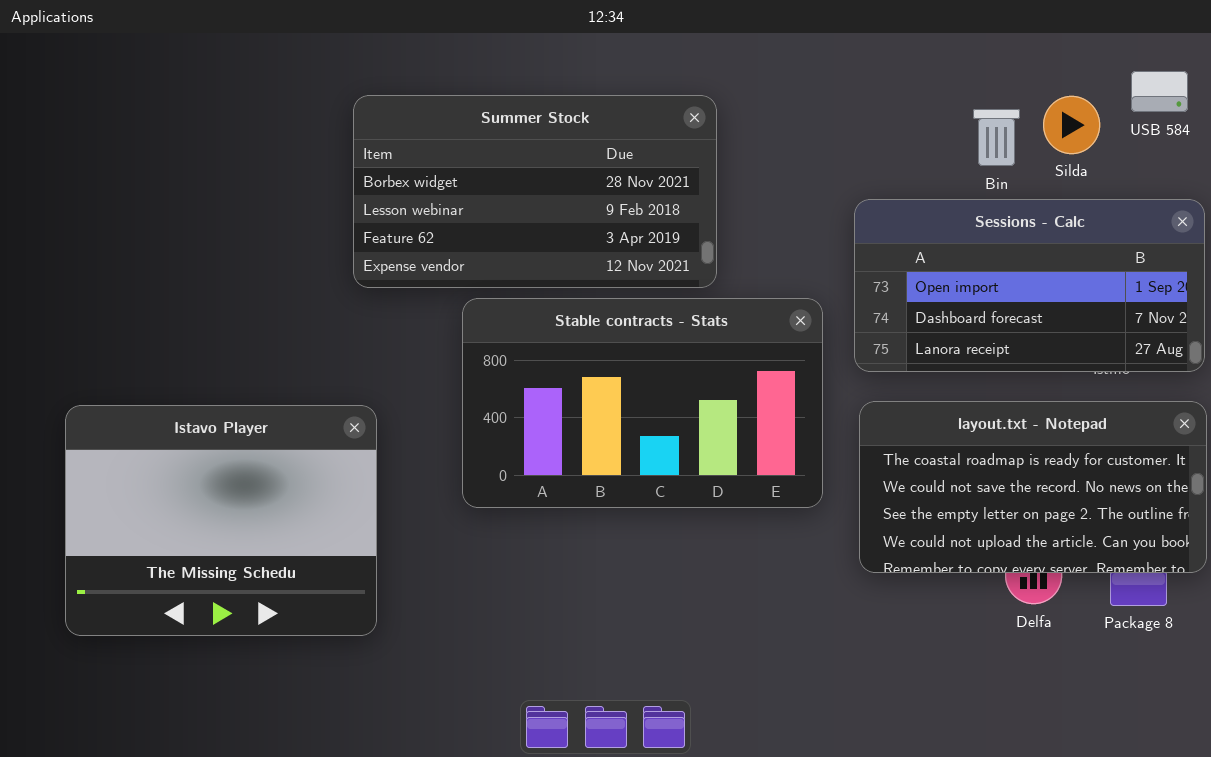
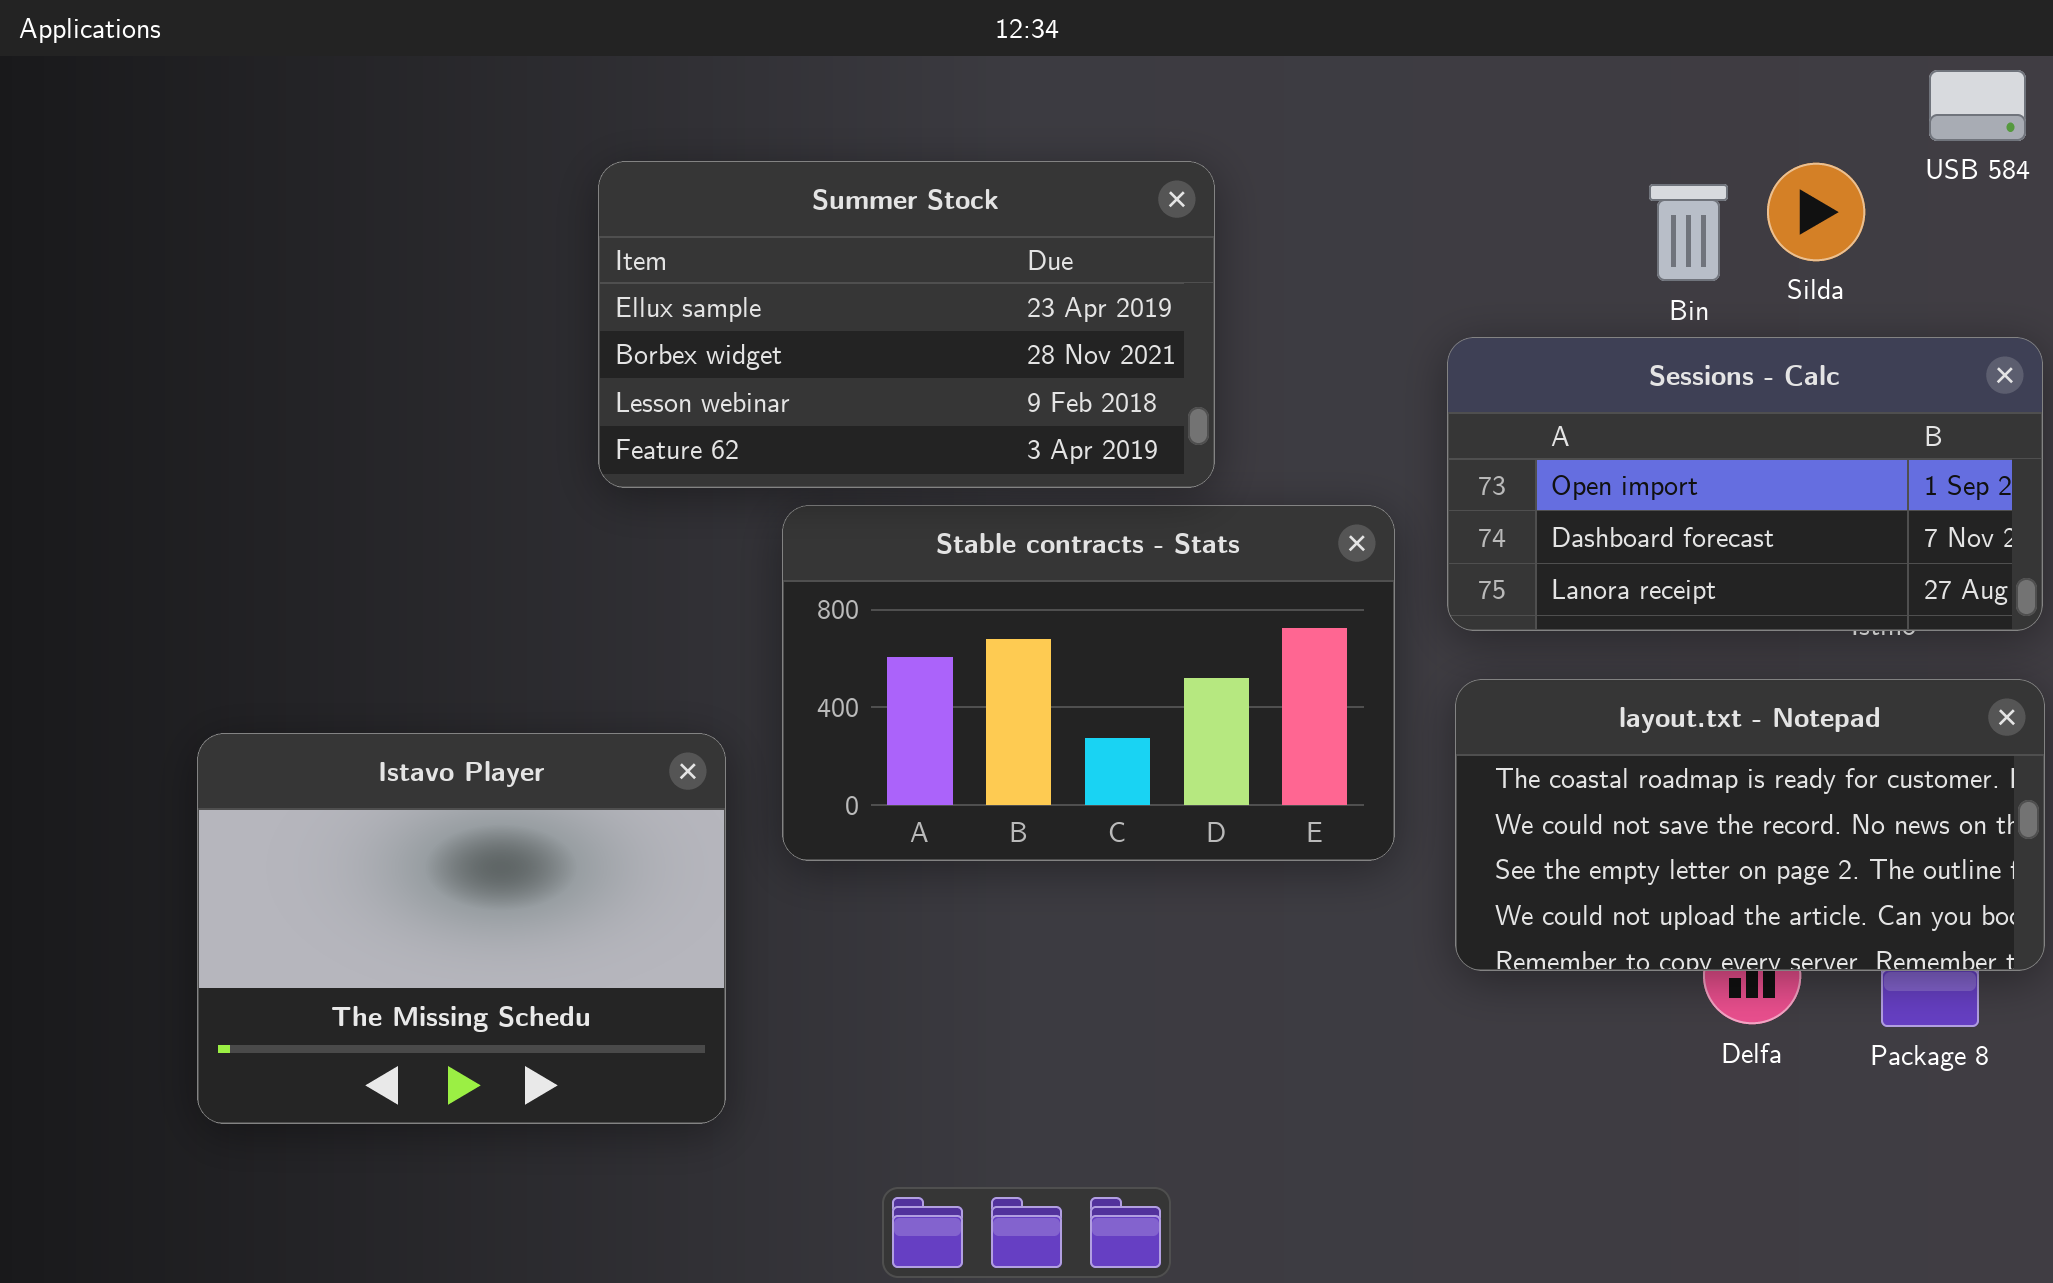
USB 584: [1131,71,1188,112] -> [1929,70,2026,141], moved
Summer Stock: [353,95,717,288] -> [598,161,1215,488], scrolled up 1 row
Istavo Player: [65,405,377,636] -> [197,733,726,1124], moved

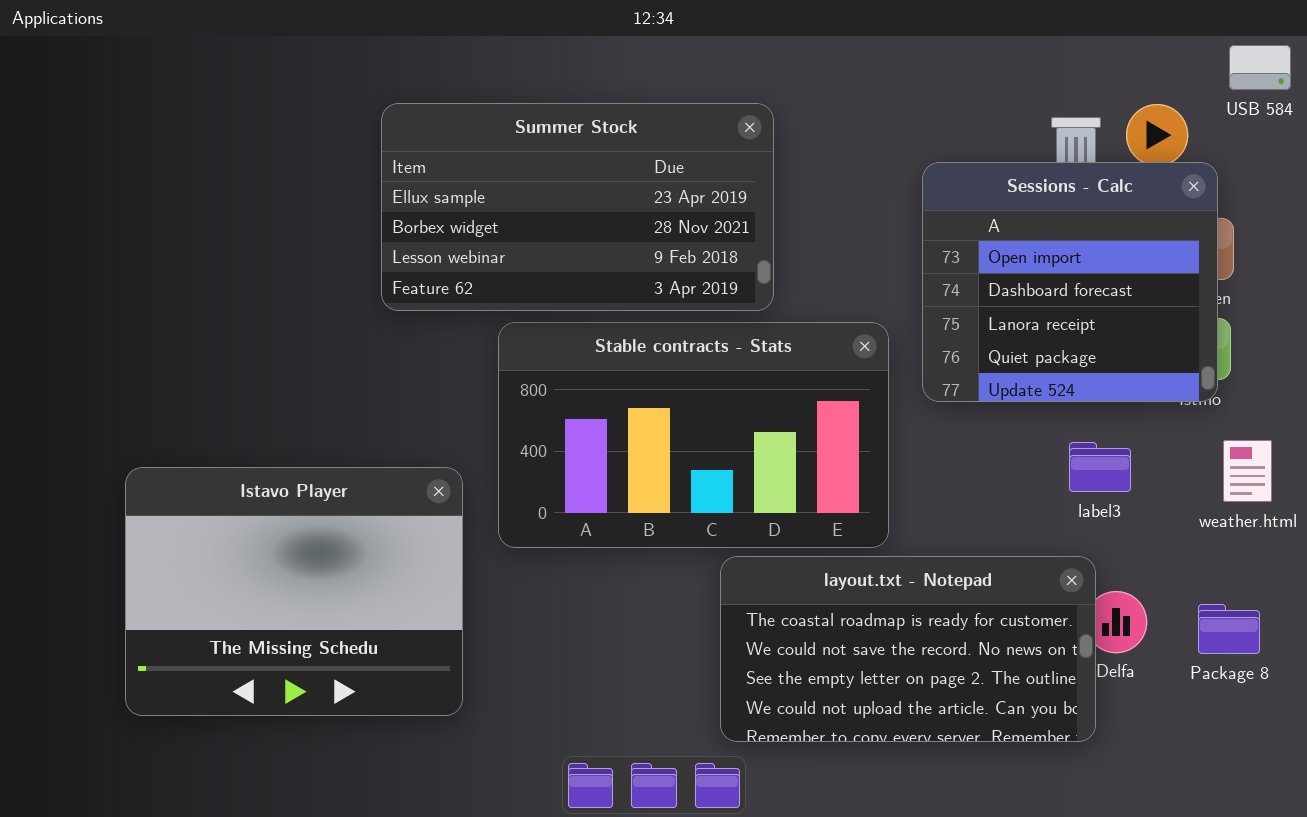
Sessions - Calc: [1447,337,2043,631] -> [922,162,1218,402], resized
layout.txt - Notepad: [1455,679,2045,971] -> [720,556,1096,742], moved

